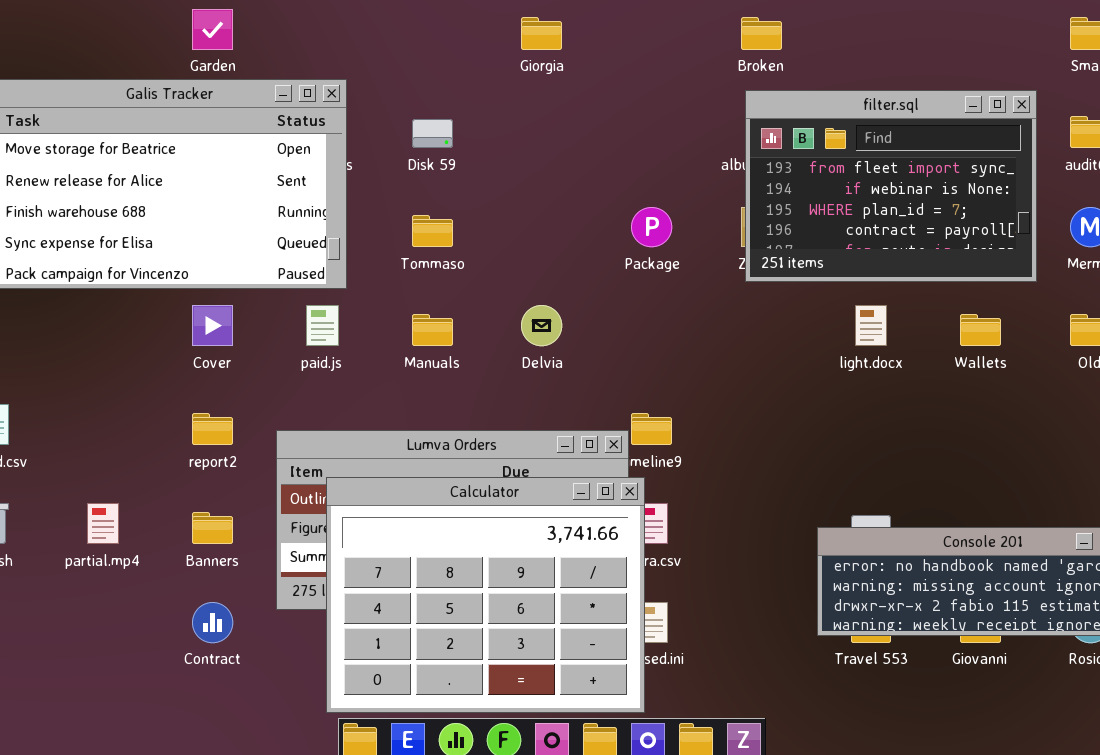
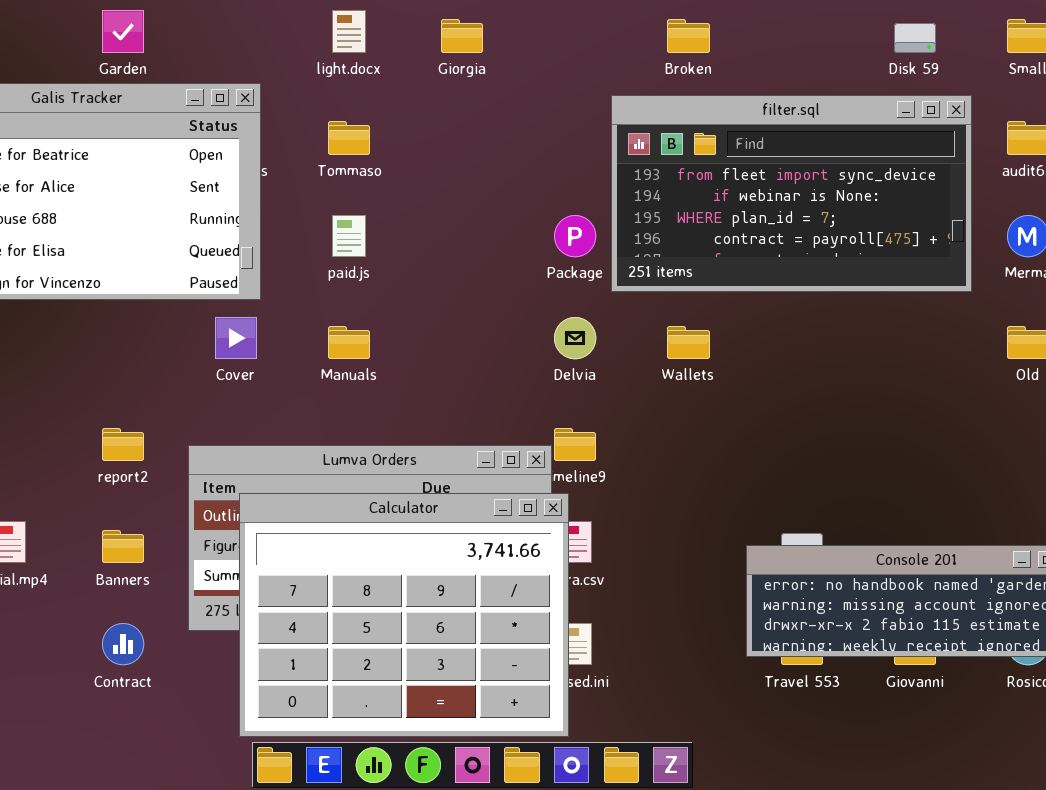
filter.sql: [745,90,1037,282] -> [611,95,972,292], resized
Disk 59: [412,119,453,148] -> [894,23,936,53], moved
Tommaso: [412,215,453,247] -> [328,121,370,155], moved
Cover: [192,305,233,346] -> [215,317,257,359], moved
paid.js: [306,305,339,346] -> [332,215,366,257], moved
Delvia: [521,305,562,346] -> [554,317,596,359], moved
light.docx: [855,305,887,346] -> [332,10,366,53], moved
Wallets: [960,314,1001,346] -> [667,326,710,359], moved

